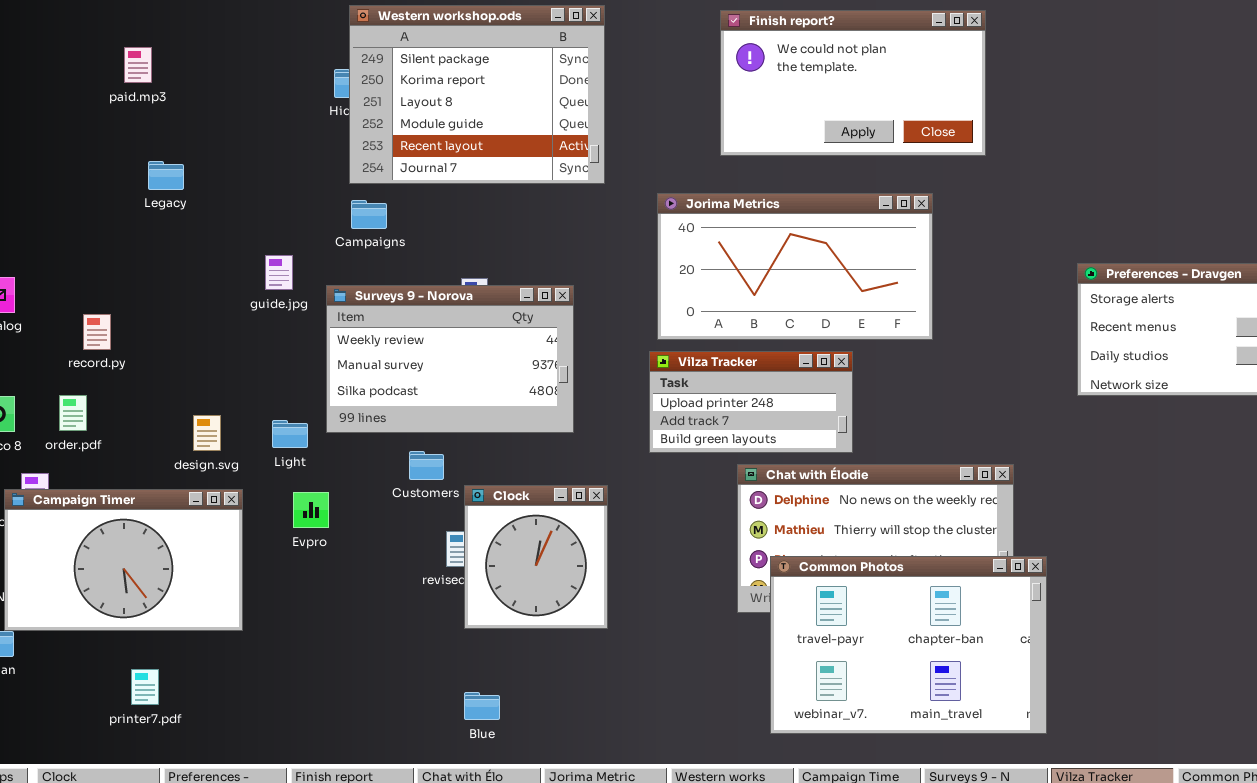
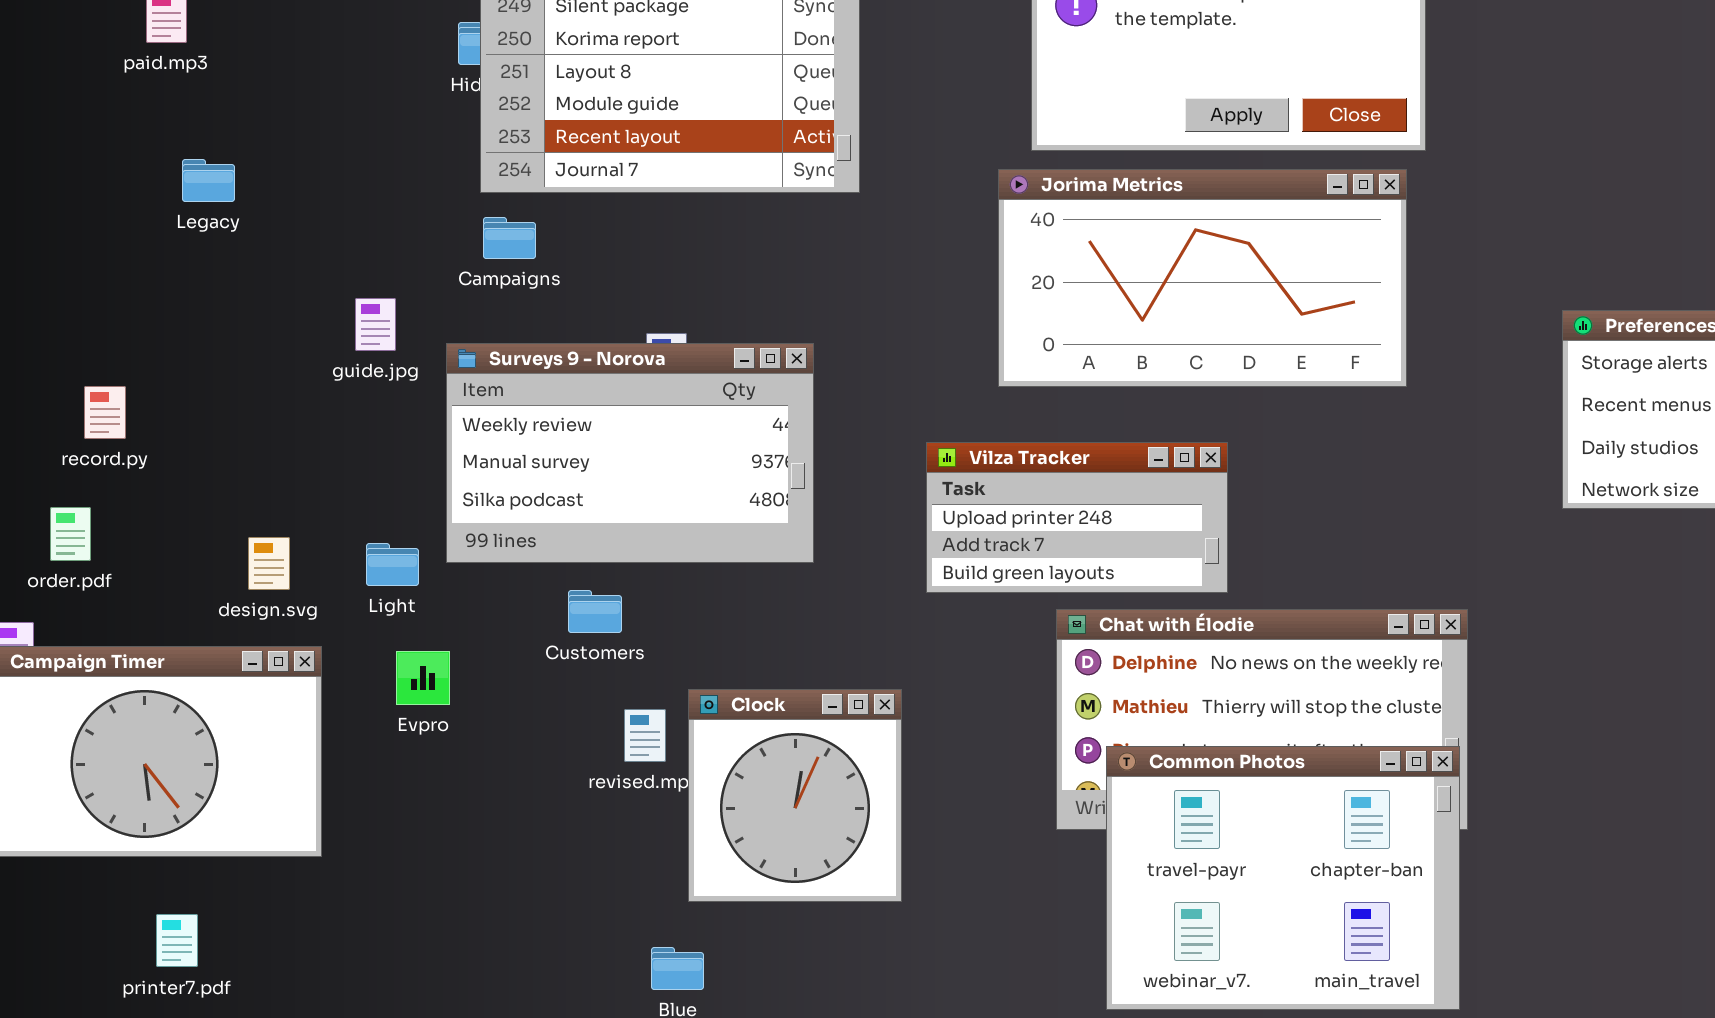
Jorima Metrics: [657,193,933,340] -> [998,169,1407,387], moved
Clock: [464,485,608,629] -> [688,689,902,902], moved
Common Photos: [770,556,1047,734] -> [1106,746,1460,1010], resized

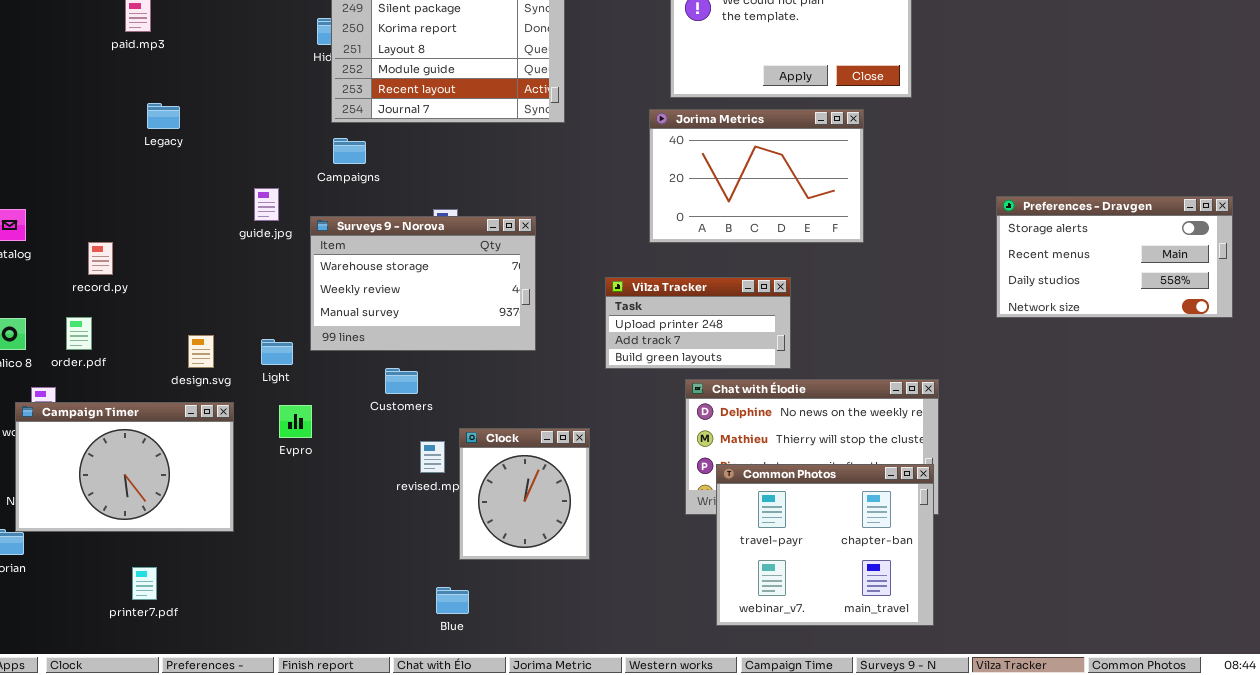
Jorima Metrics: [998,169,1407,387] -> [649,109,864,243], resized
Surveys 9 - Norova: [446,343,814,563] -> [310,216,536,351], scrolled up 1 row

